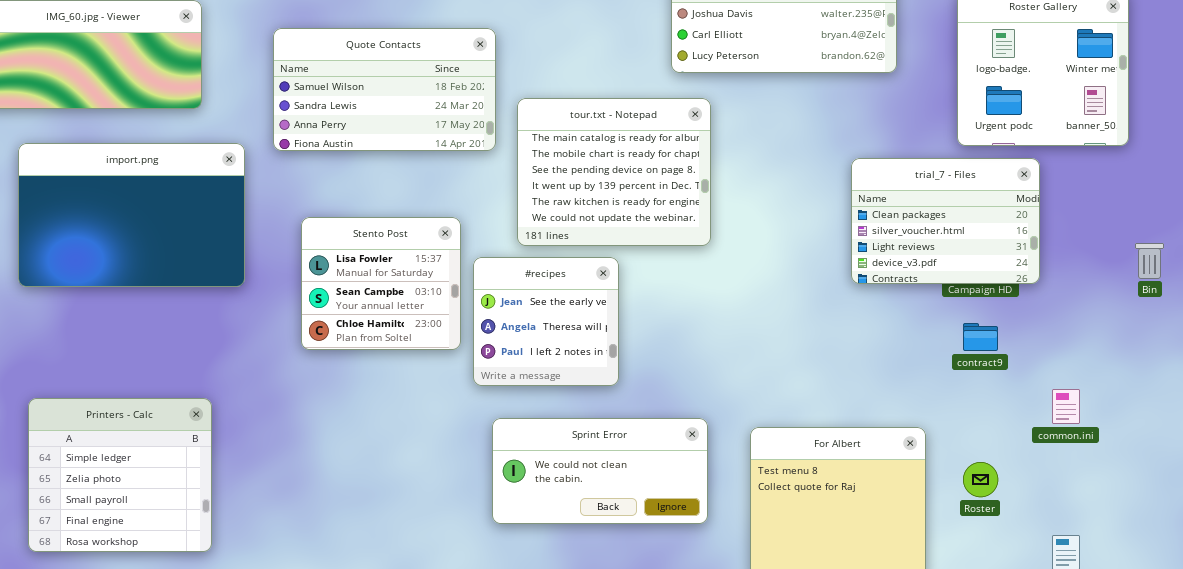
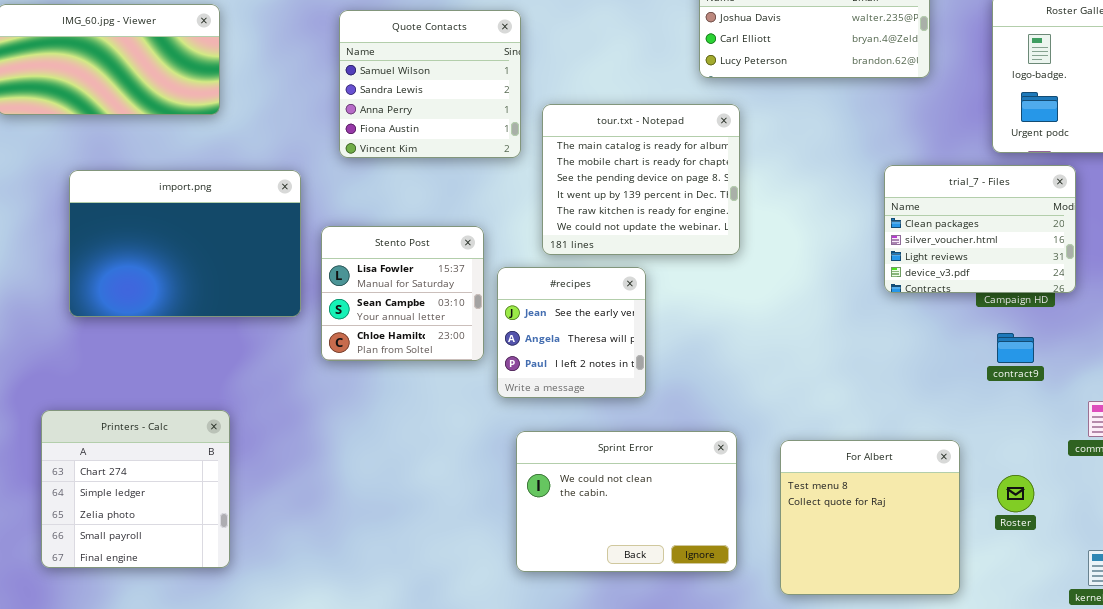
Quote Contacts: [273,28,496,151] -> [339,10,521,158], resized
import.png: [18,143,245,287] -> [69,170,301,317], moved
Printers - Calc: [28,398,212,552] -> [41,410,230,568], scrolled up 1 row
Sprint Error: [492,418,708,524] -> [516,431,737,572], resized

